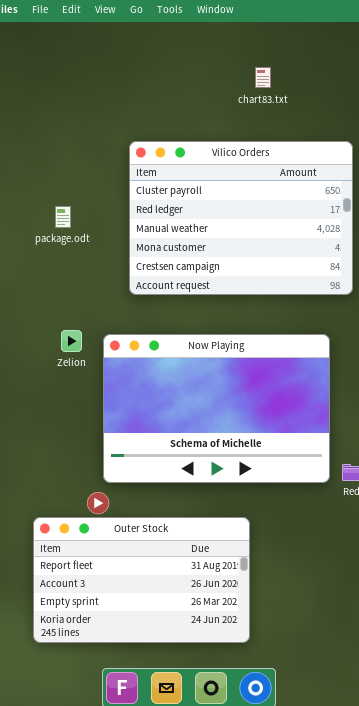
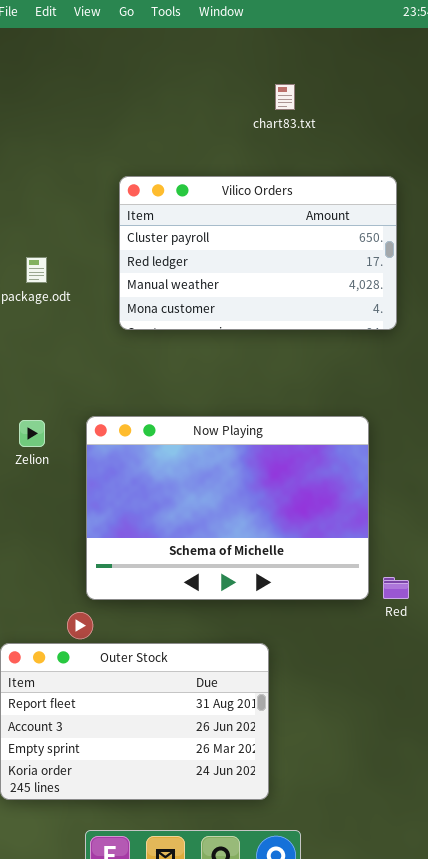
Vilico Orders: [129,141,353,295] -> [119,176,397,330], resized
Zelion: [61,330,82,352] -> [19,420,45,447], moved

